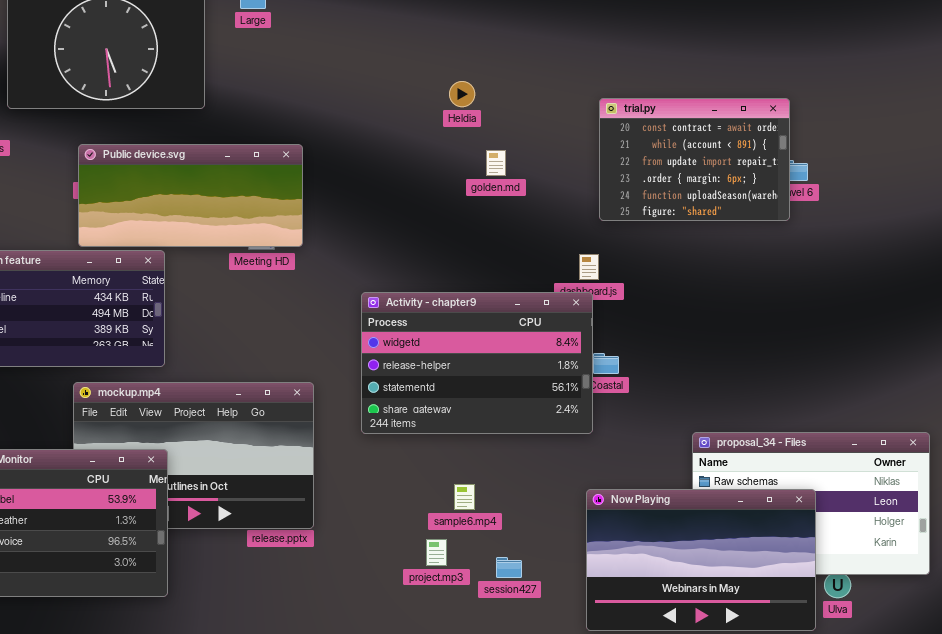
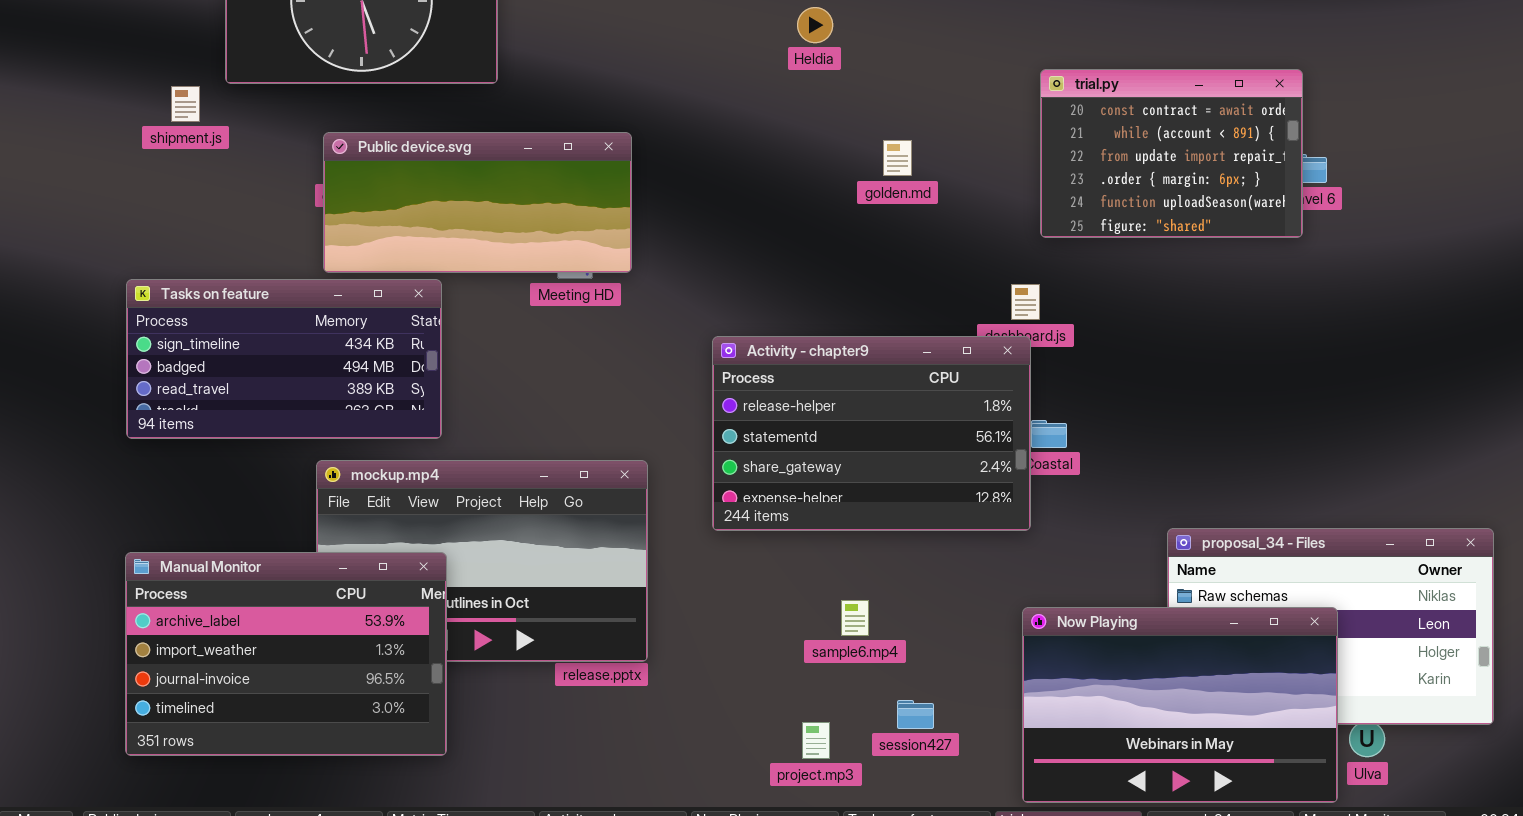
Heldia: [449,81,475,107] -> [797,7,833,43], moved
Activity - chapter9: [361,292,593,434] -> [712,336,1031,531], scrolled down 1 row
project.mp3: [426,539,447,566] -> [802,722,830,759], moved

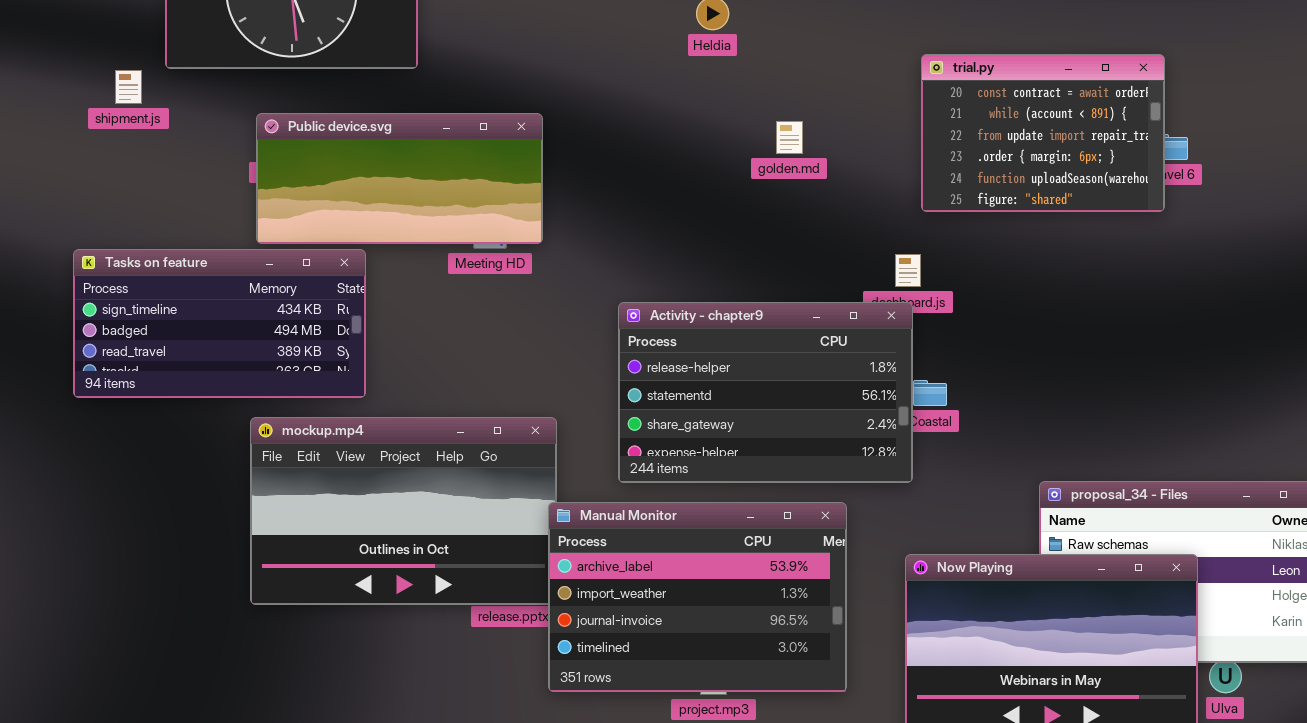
Manual Monitor: [125,552,447,756] -> [548,502,847,692], moved

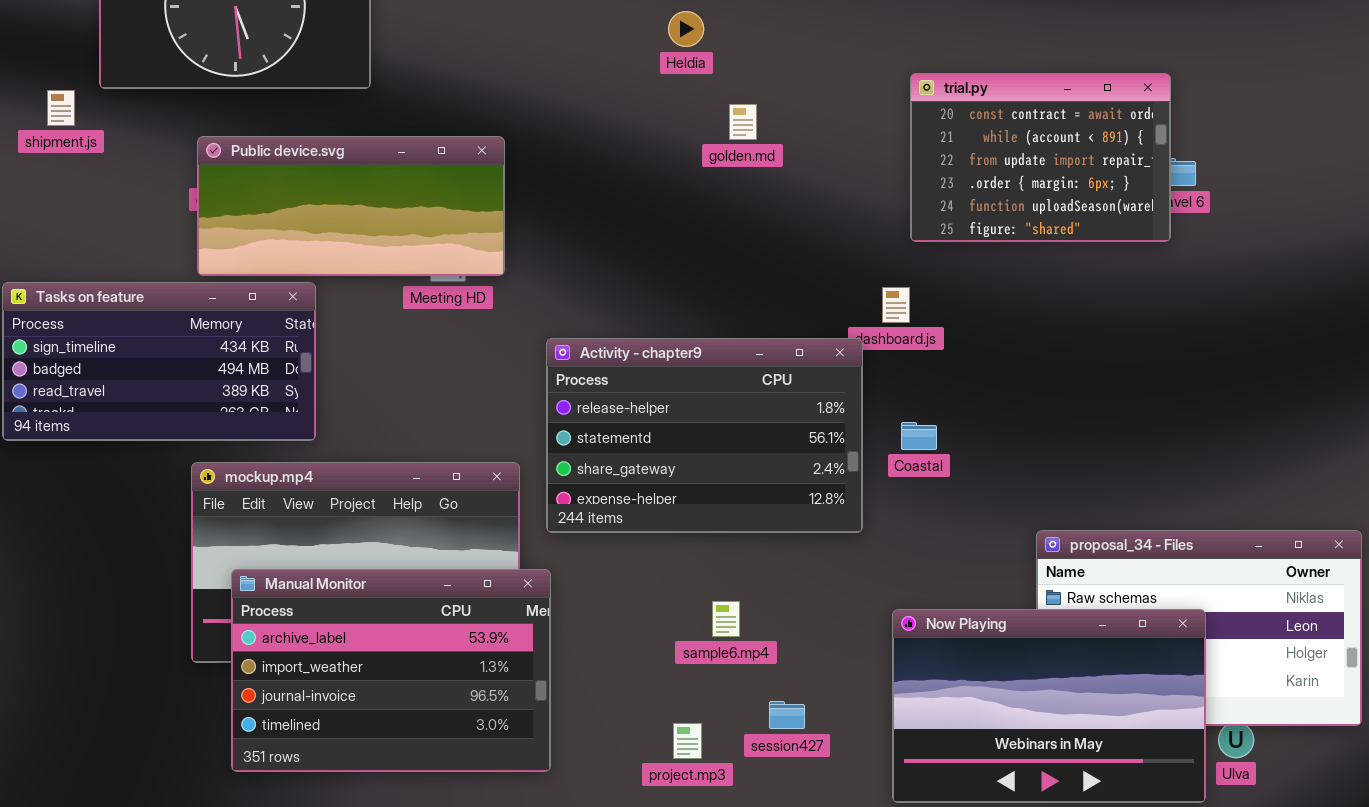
golden.md: [776,121,803,154] -> [729,104,757,140], moved
Activity - chapter9: [618,302,913,483] -> [546,338,863,533], moved
Manual Monitor: [548,502,847,692] -> [231,569,551,772], moved

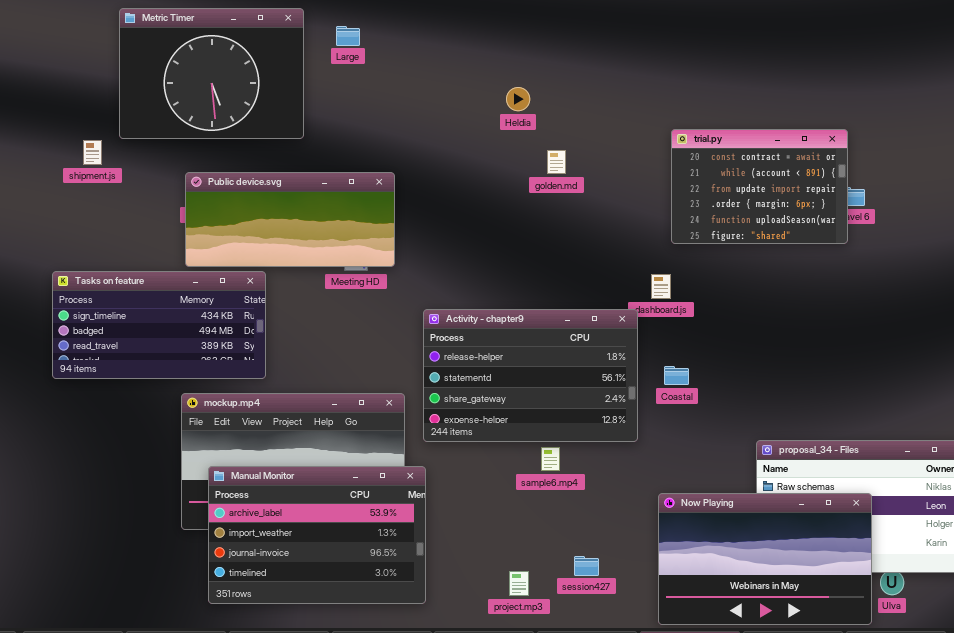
sample6.mp4: [712,601,740,637] -> [541,447,560,471], moved

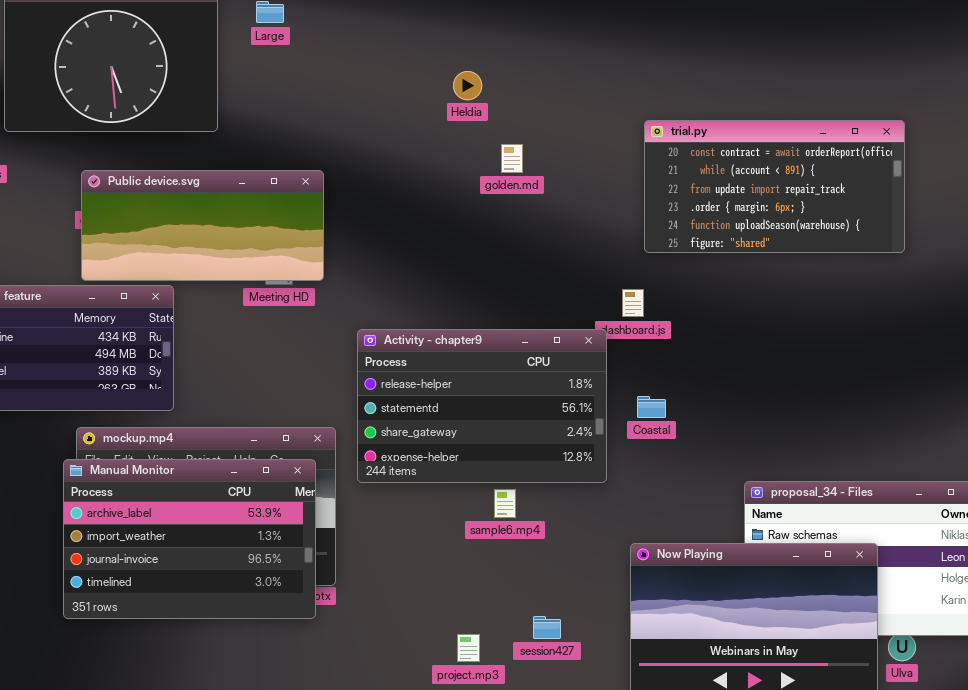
trial.py: [671,129,848,244] -> [644,120,905,253], resized
Manual Monitor: [208,466,426,604] -> [63,459,316,619], moved

